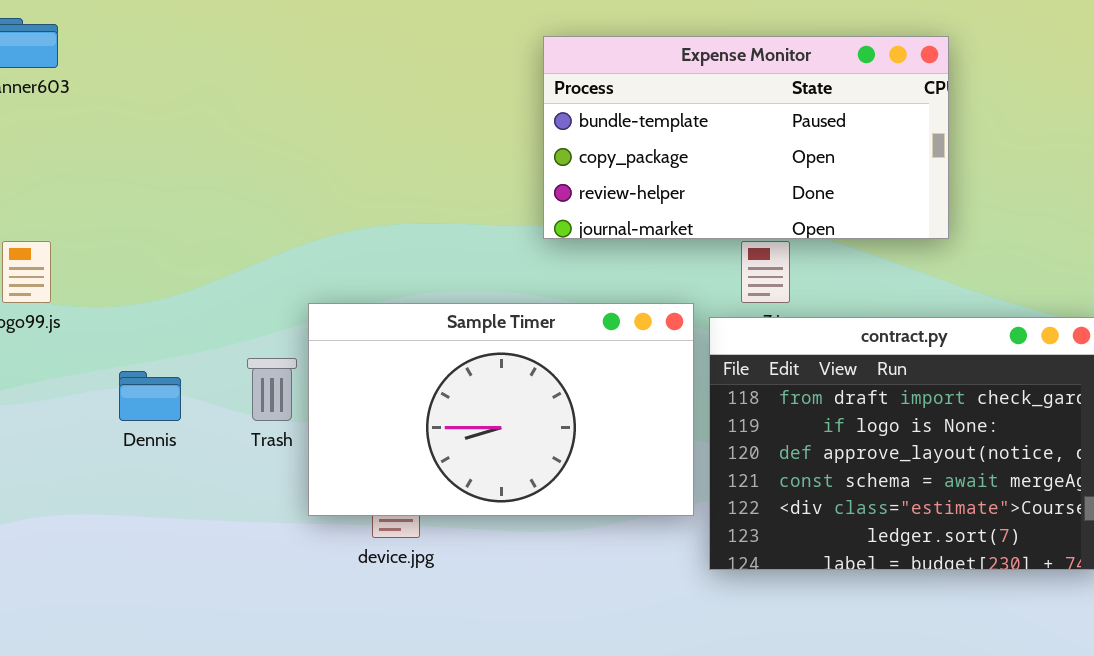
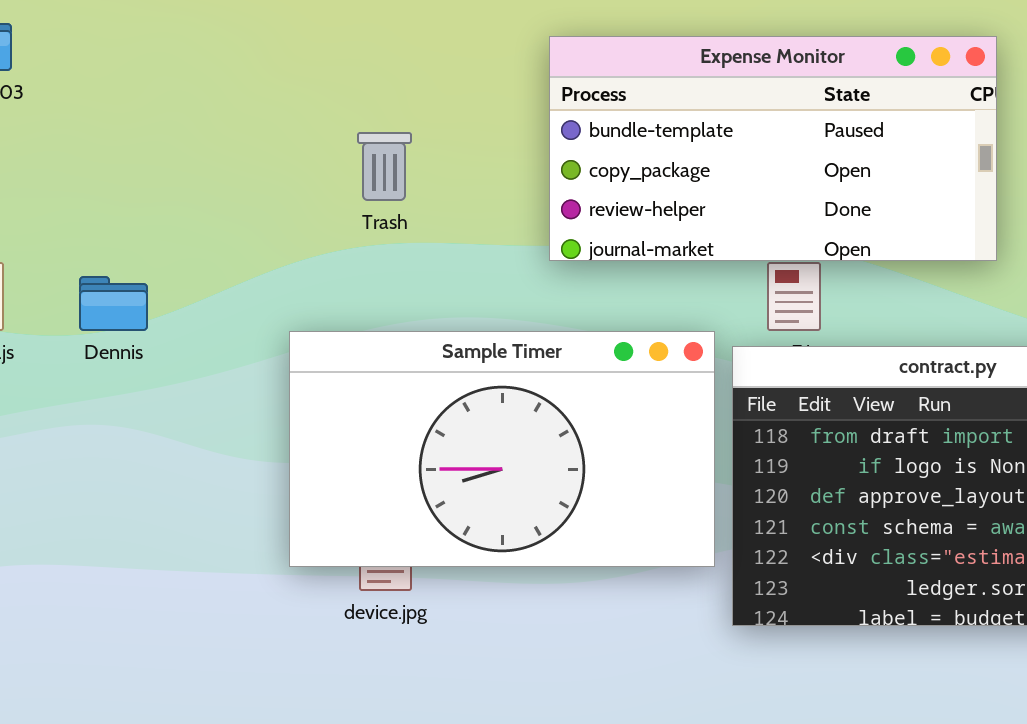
Trash: [247,358,297,421] -> [357,132,412,201], moved
Dennis: [119,371,181,421] -> [79,276,148,331], moved

